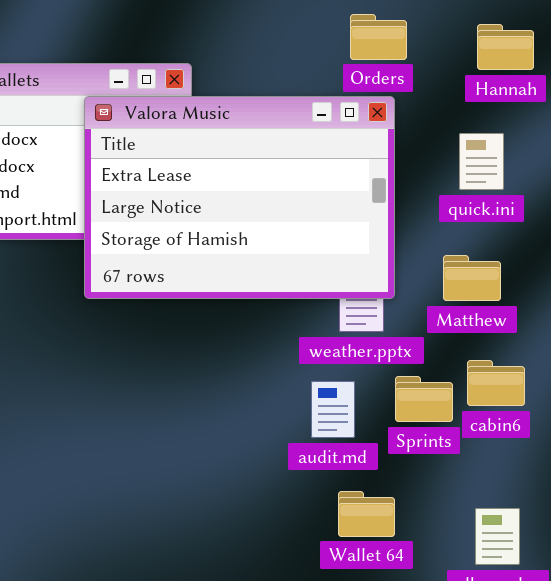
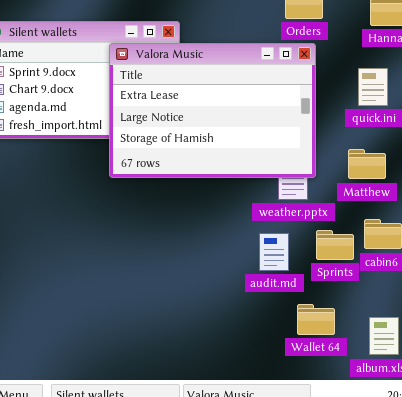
Wallet 64: [338,491,395,537] -> [297,304,335,335], moved

